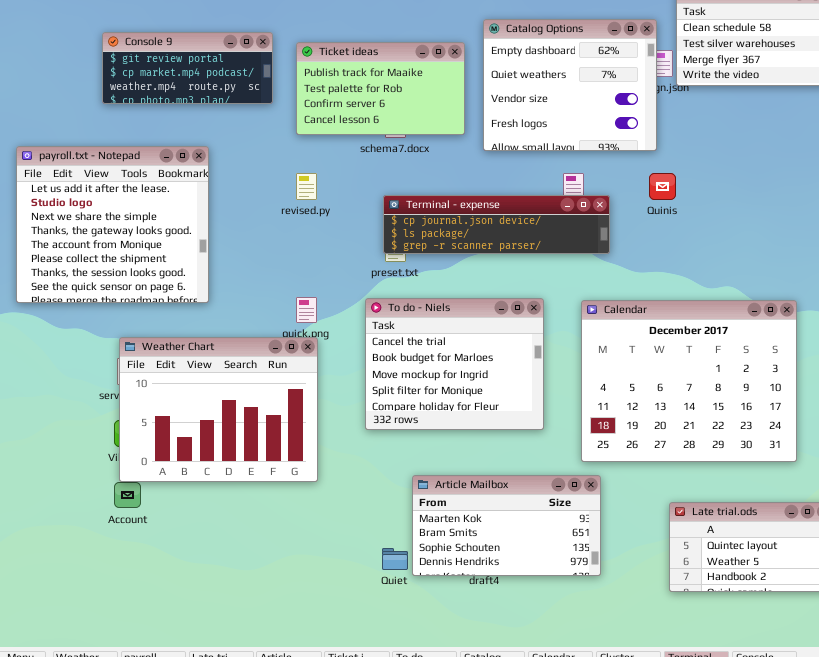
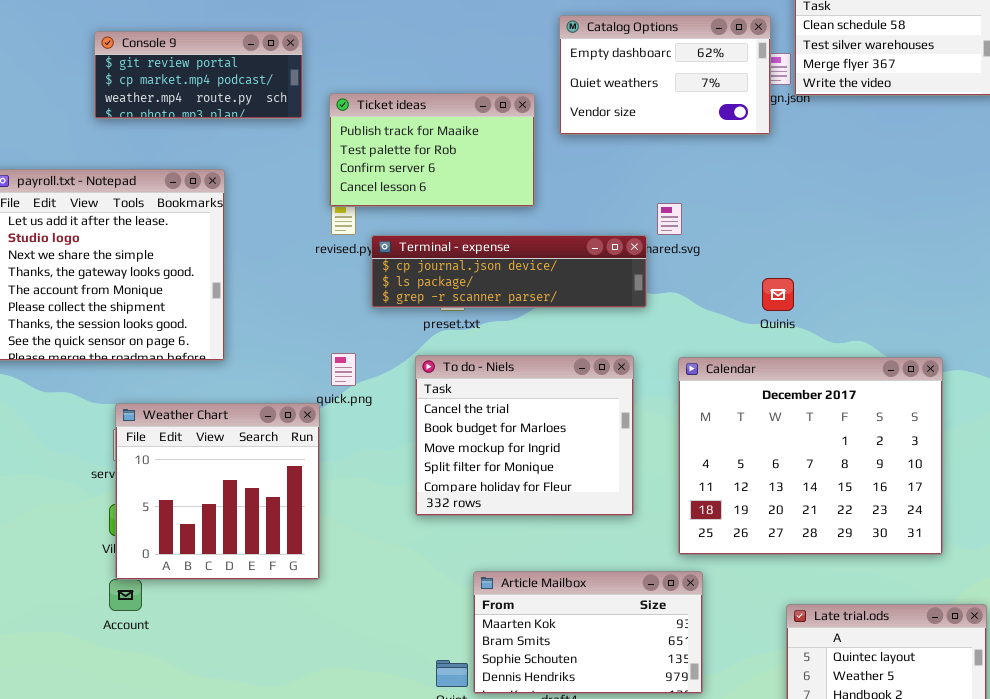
Catalog Options: [483,19,657,151] -> [559,15,771,135], resized
Ticket ideas: [296,42,465,135] -> [329,93,535,207], moved
Quinis: [649,173,676,200] -> [762,278,794,311], moved
Terminal - expense: [383,195,610,254] -> [371,235,647,308], moved
Weather Chart: [119,337,318,482] -> [115,403,320,580], resized

